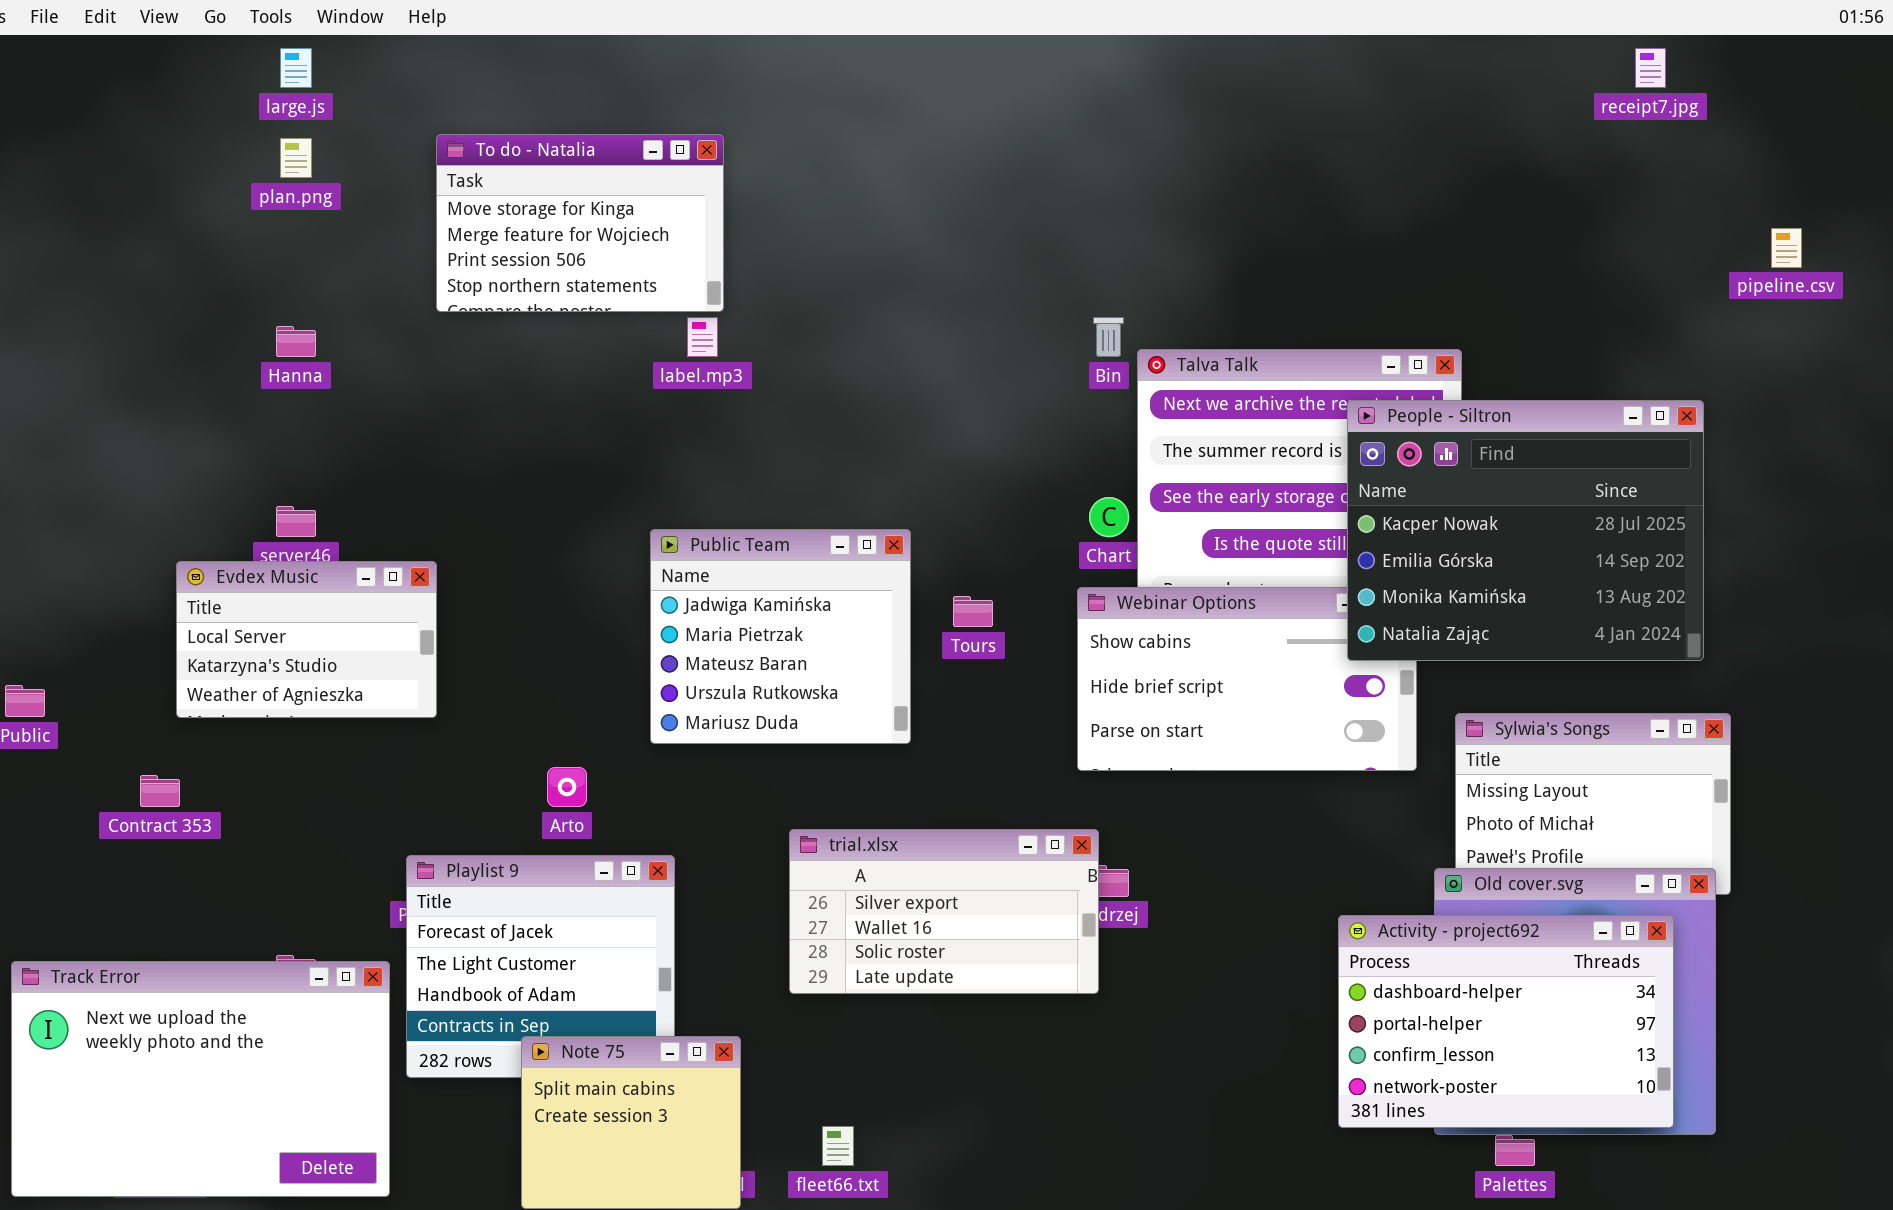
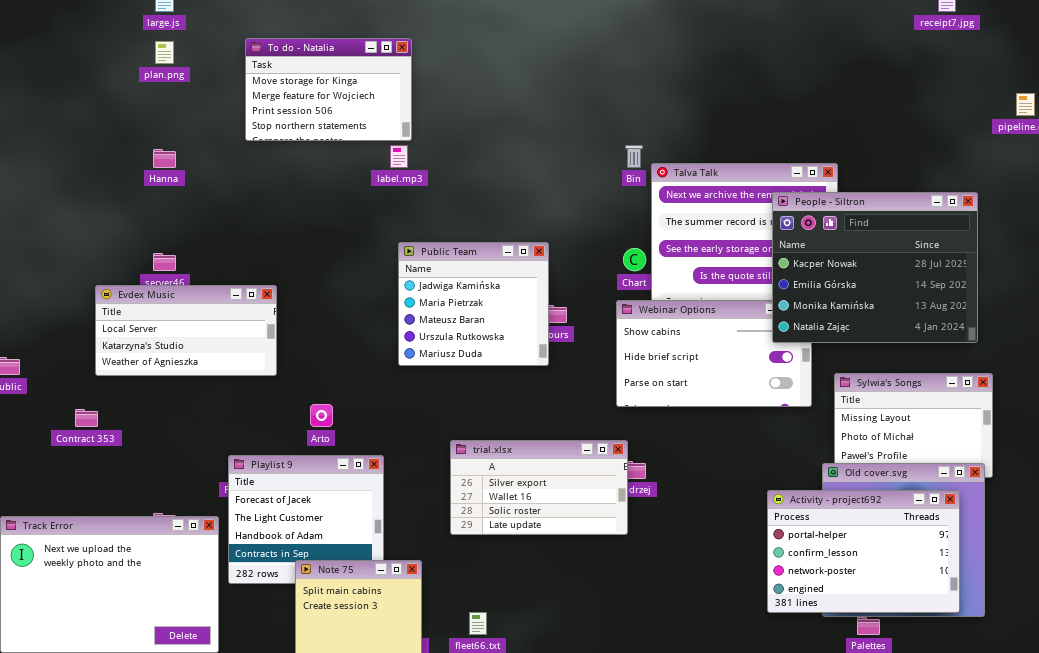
Public Team: [650,529,911,744] -> [398,242,549,366], moved
Evdex Music: [176,561,437,718] -> [95,285,277,376], resized
Activity - project692: [1338,915,1674,1128] -> [767,490,960,613], scrolled down 1 row

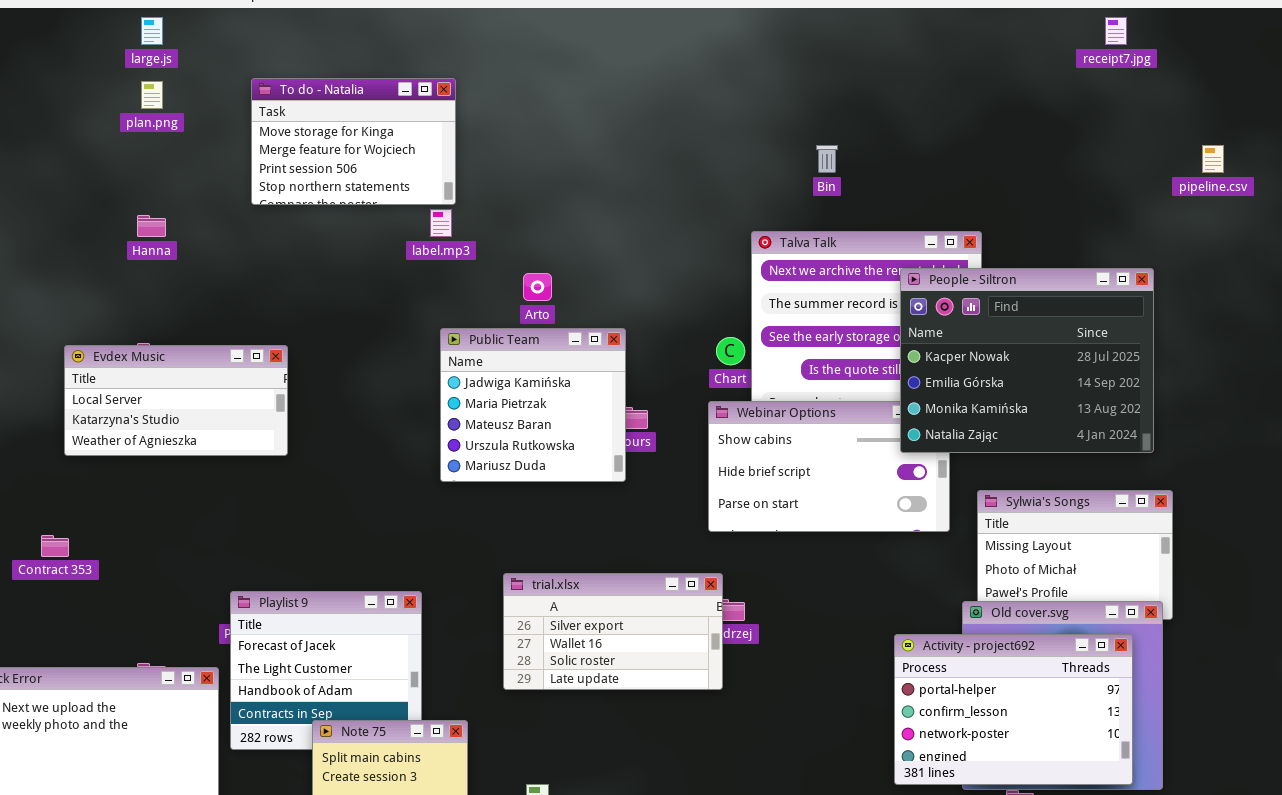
Bin: [625,145,643,168] -> [816,145,838,173], moved
Evdex Music: [95,285,277,376] -> [64,345,288,456], moved
Arto: [310,404,333,427] -> [523,273,552,301], moved

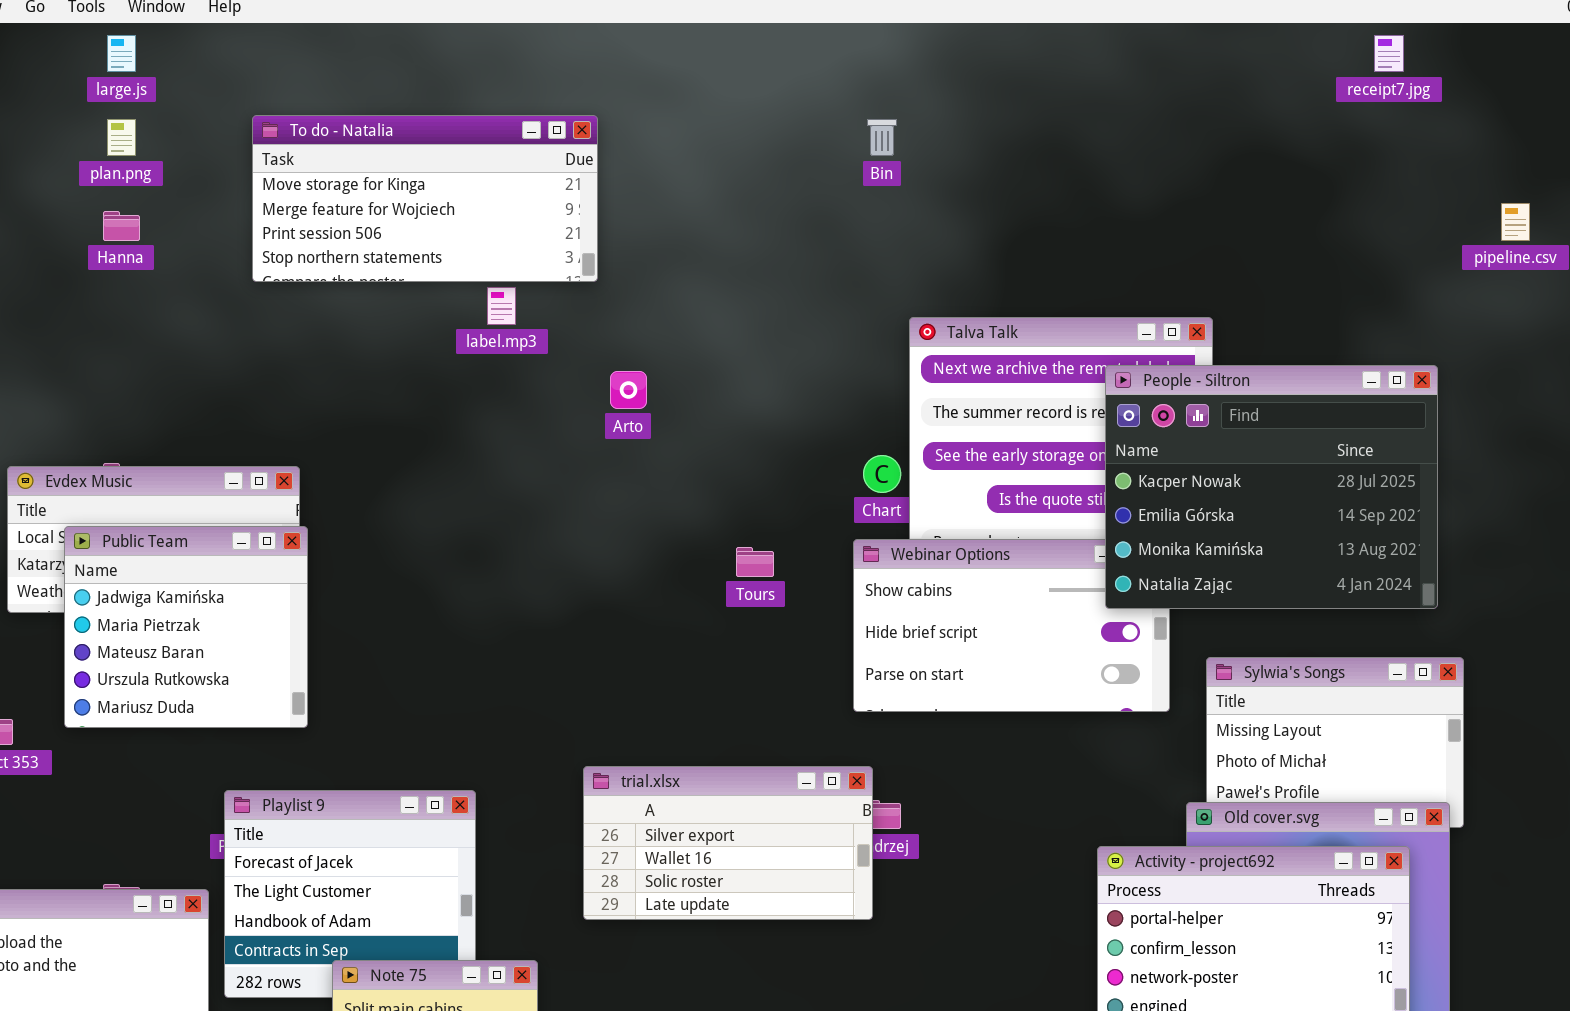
To do - Natalia: [251,78,456,205] -> [252,115,598,282], resized
Bin: [816,145,838,173] -> [867,119,897,156], moved
Hanna: [137,215,166,237] -> [103,211,140,241], moved
Public Team: [440,328,626,482] -> [64,526,308,728], moved

